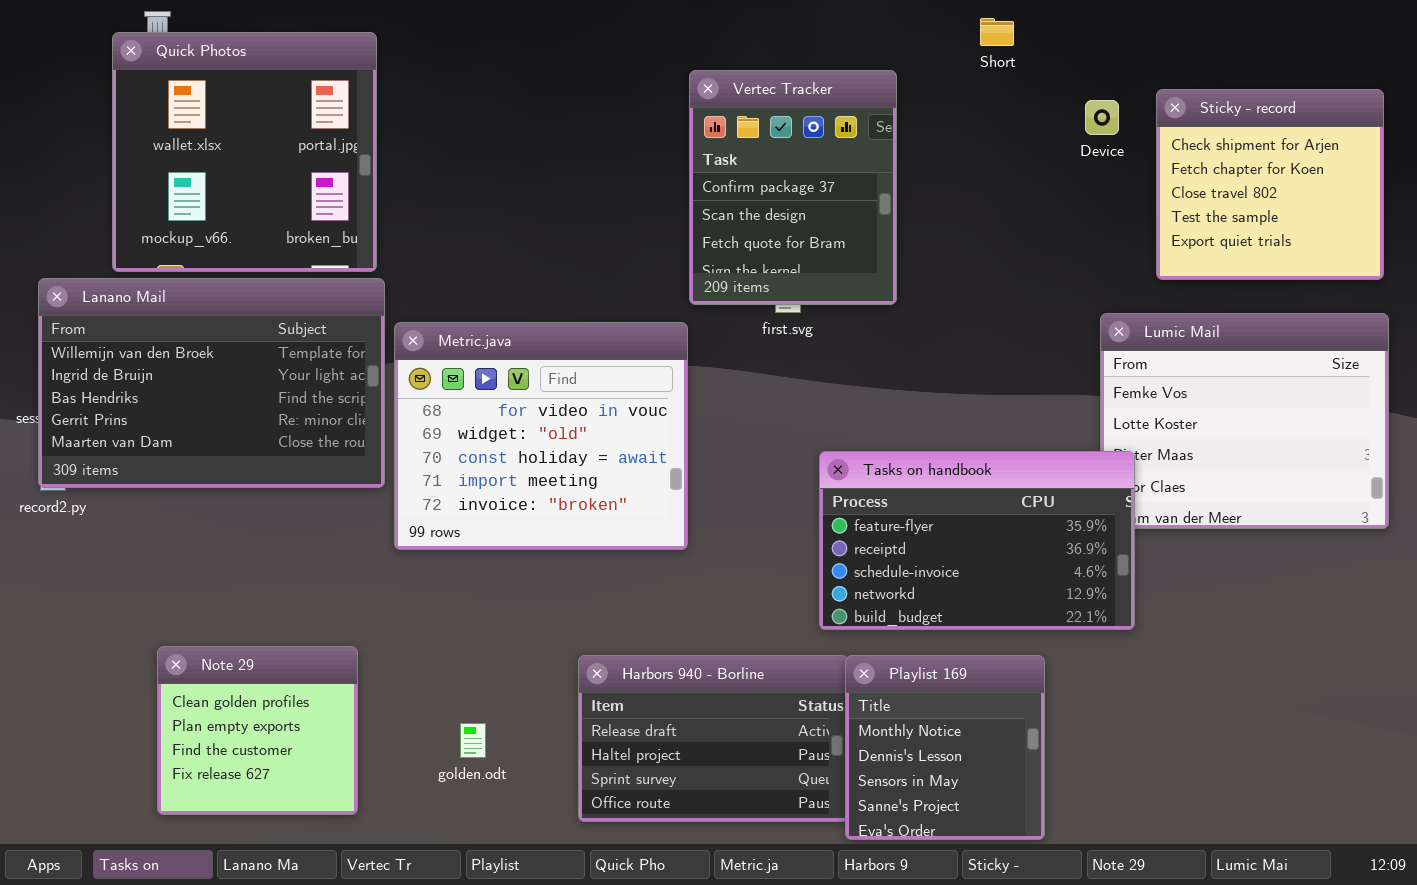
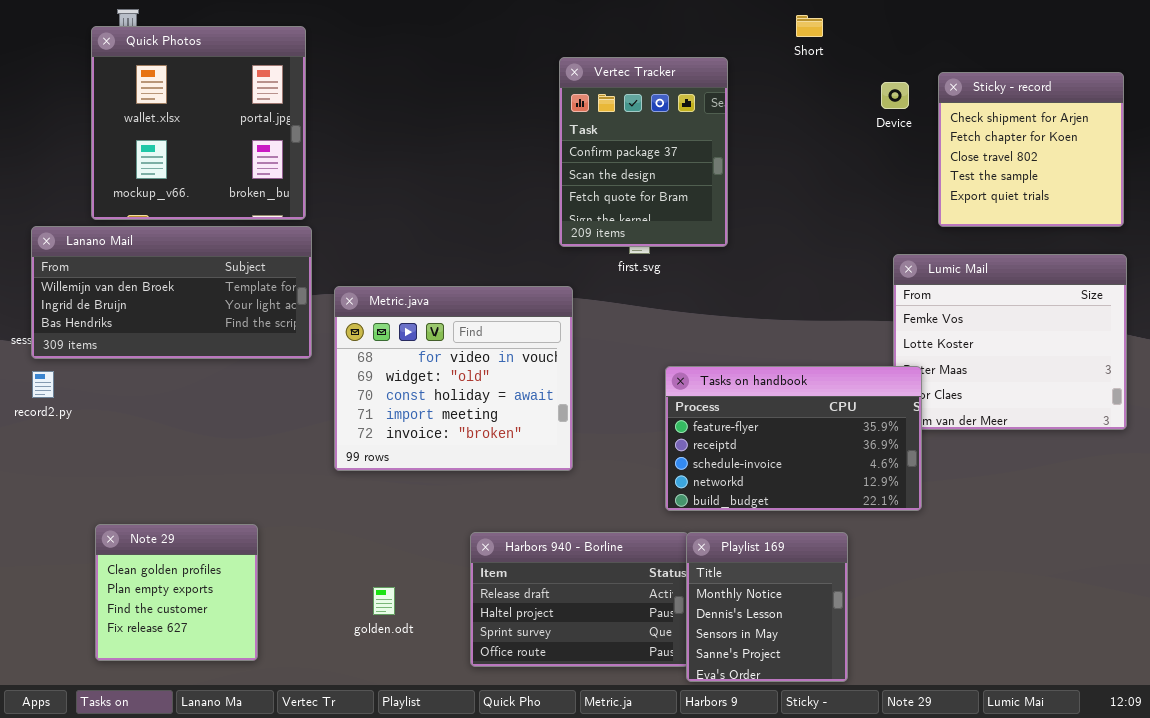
Lanano Mail: [38,278,385,488] -> [31,226,312,359], resized
Metric.java: [394,322,688,550] -> [334,286,573,471], moved
Note 29: [157,646,358,815] -> [95,524,258,661], moved

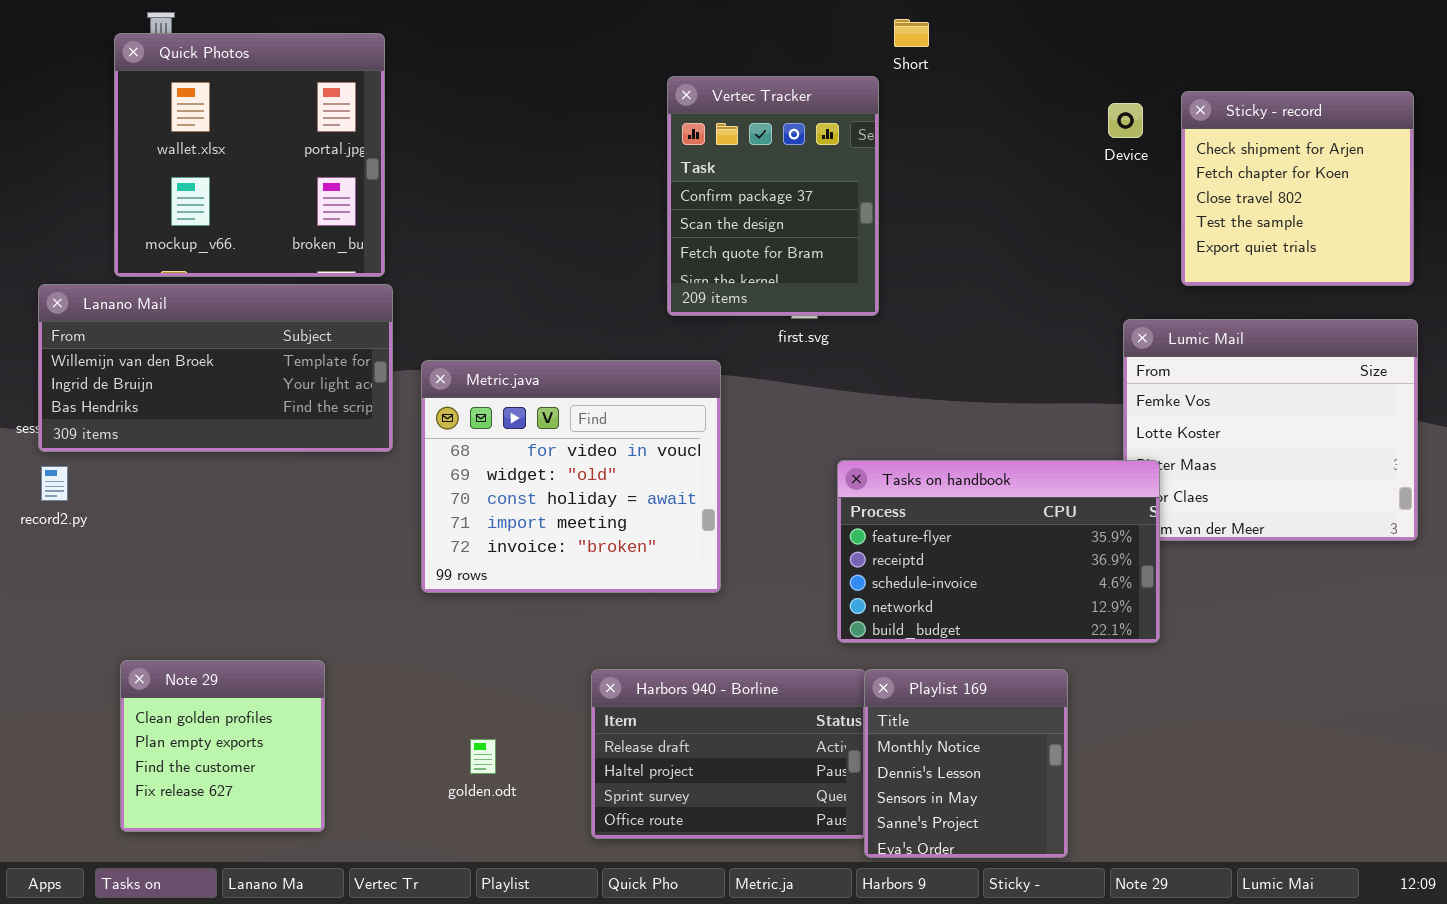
Short: [796,15,823,37] -> [894,19,929,47], moved
Vertec Tracker: [559,57,728,247] -> [667,76,879,316], moved

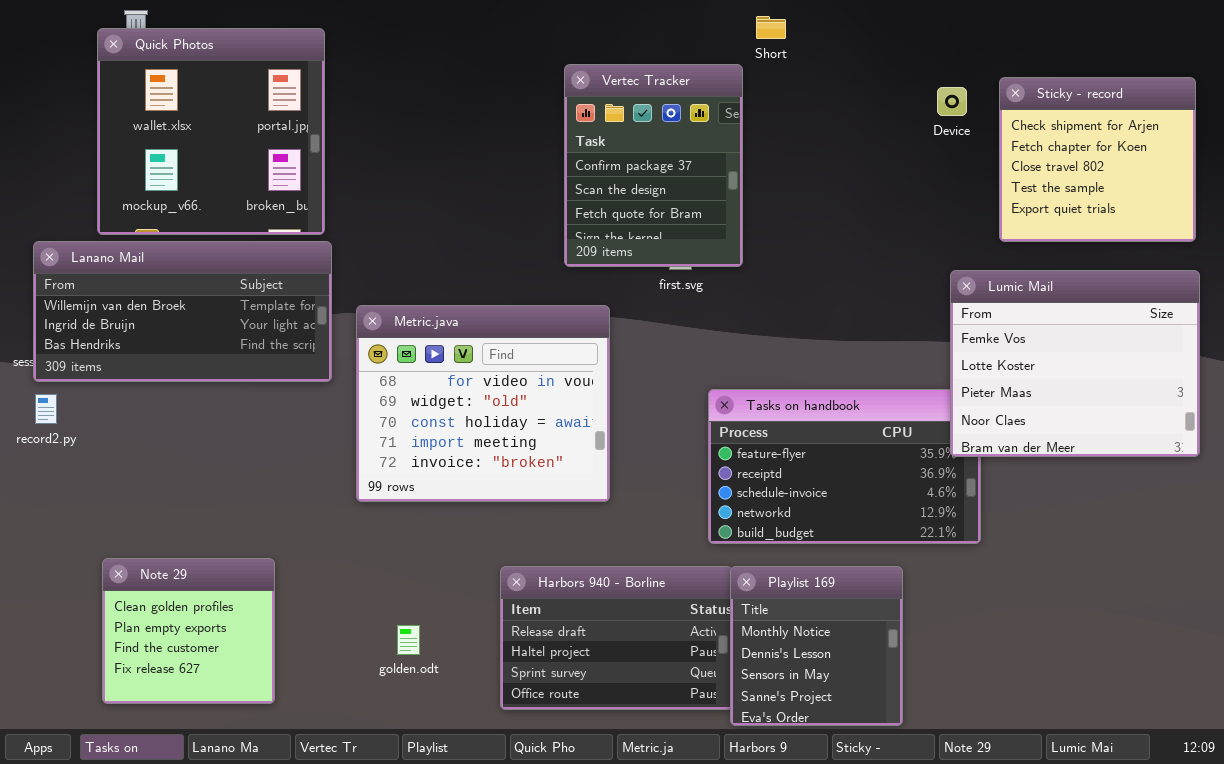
Lumic Mail: [1123,319,1418,541] -> [950,270,1200,457], raised

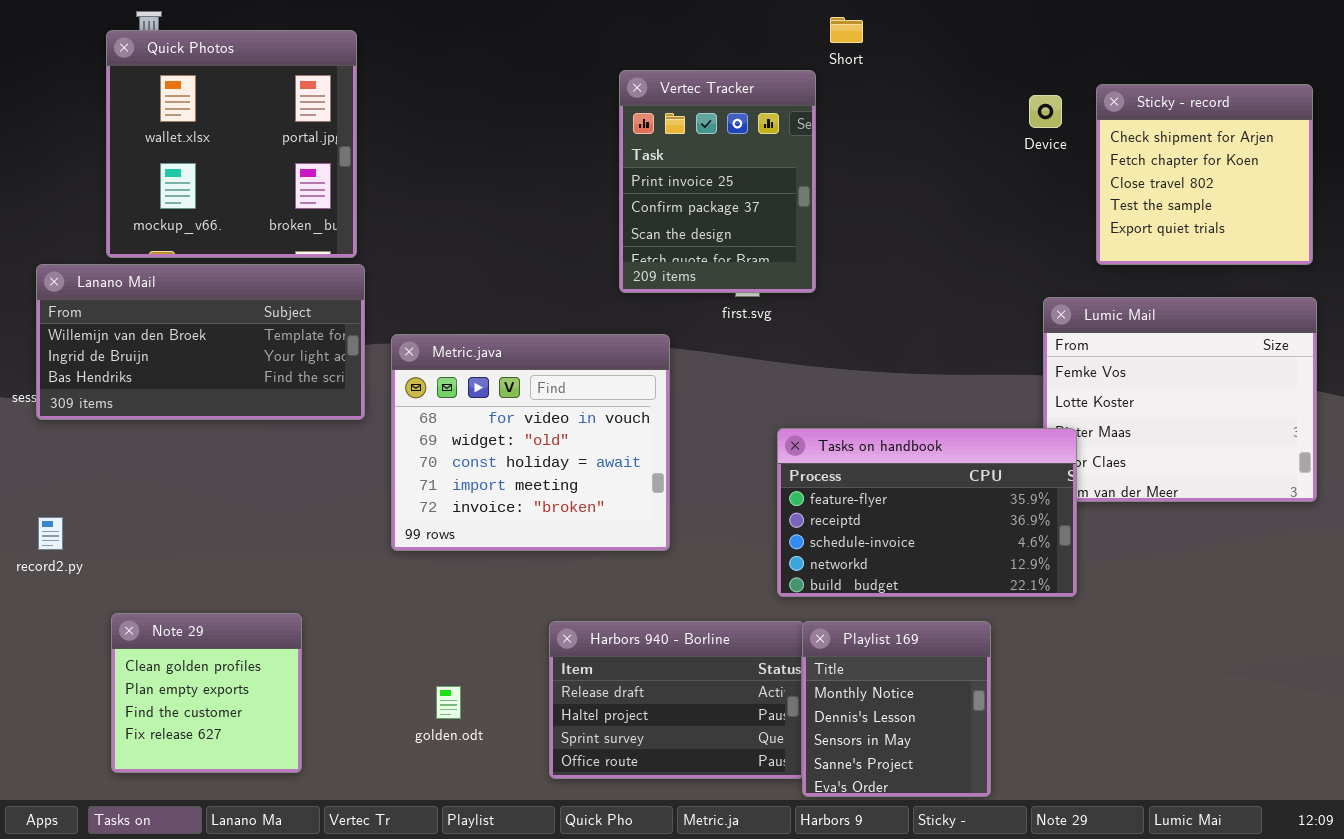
Vertec Tracker: [564,64,743,267] -> [619,70,816,293], scrolled up 1 row
Tasks on handbook: [708,389,981,544] -> [777,428,1077,597], raised
record2.py: [35,394,57,424] -> [38,517,63,550], moved

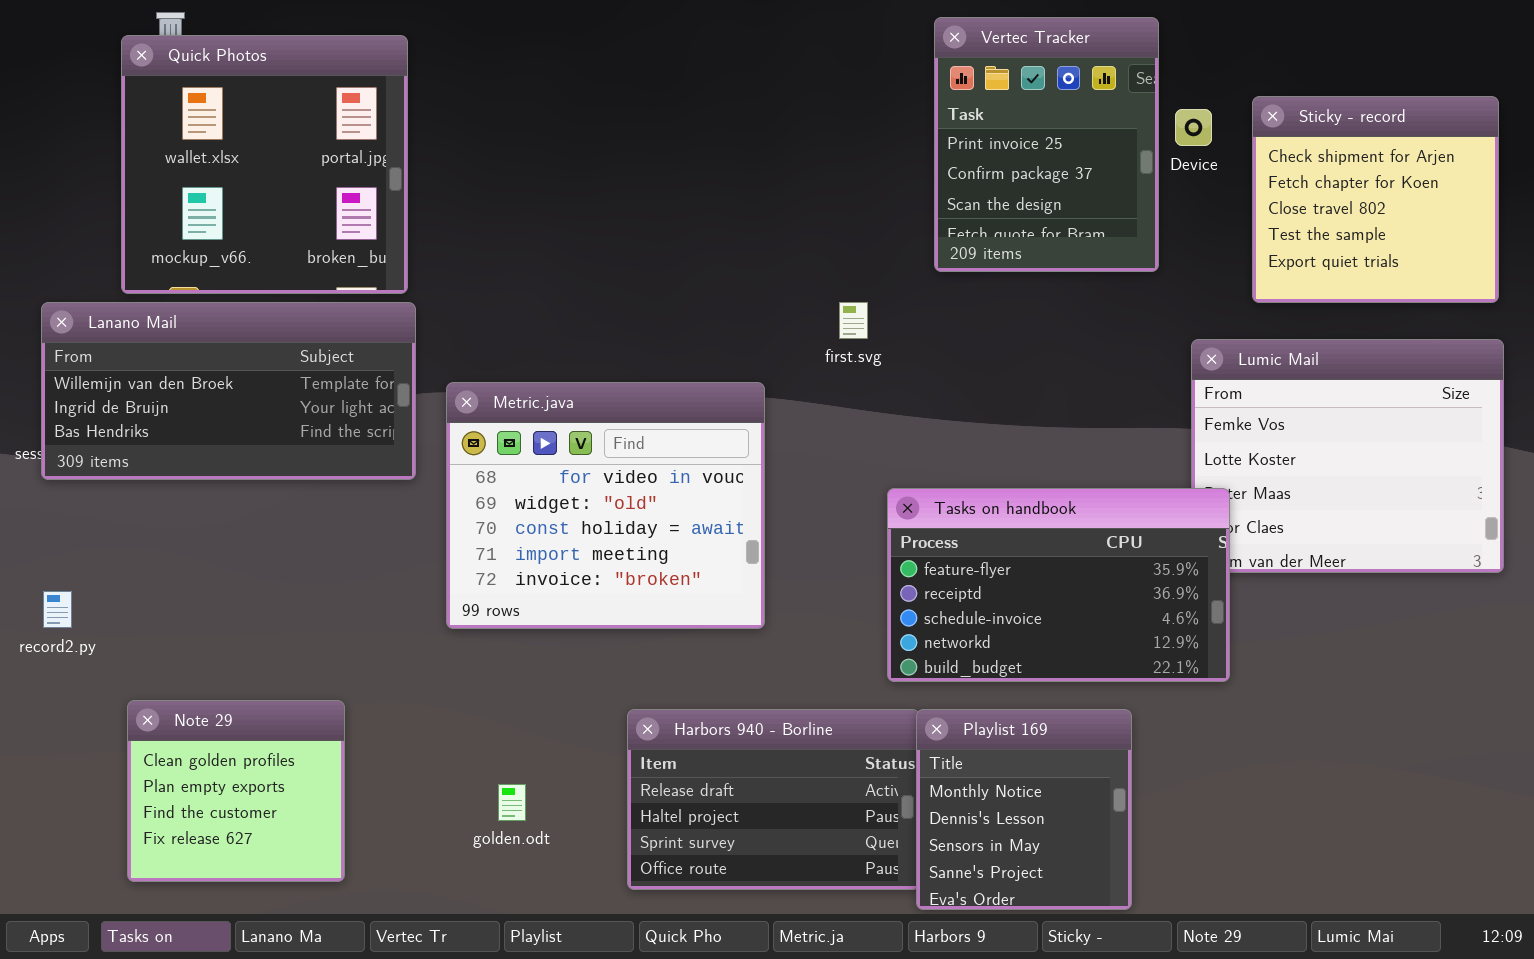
Vertec Tracker: [619,70,816,293] -> [934,17,1159,272], moved

